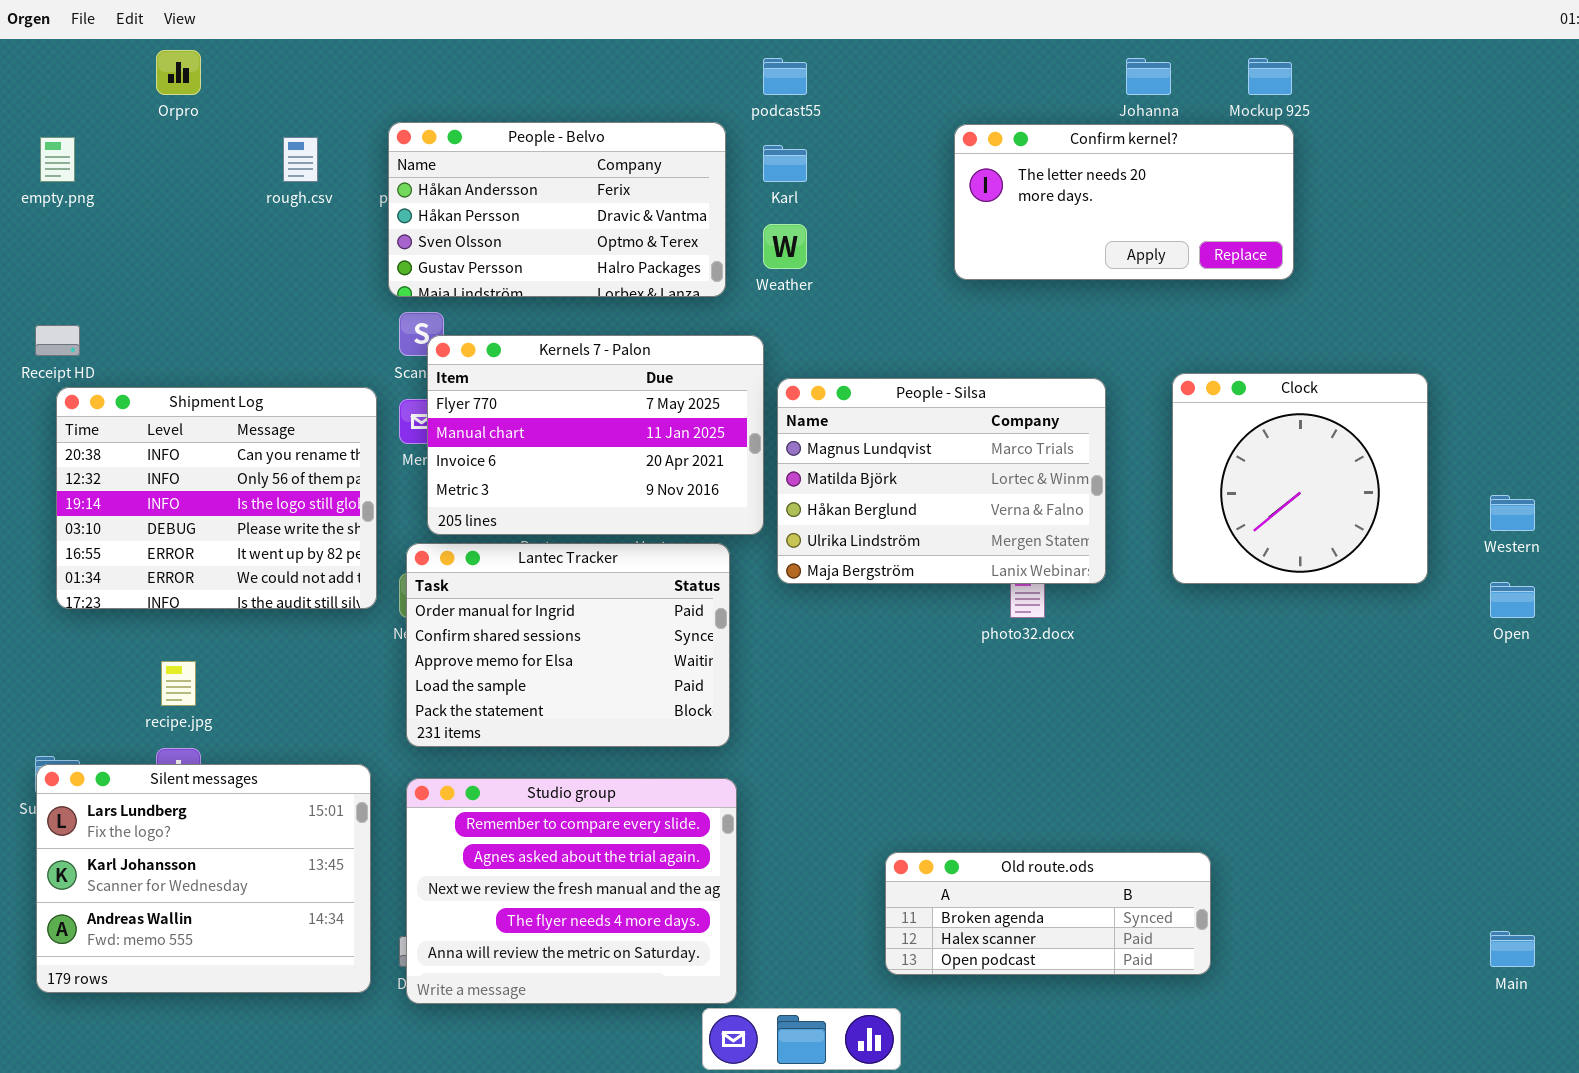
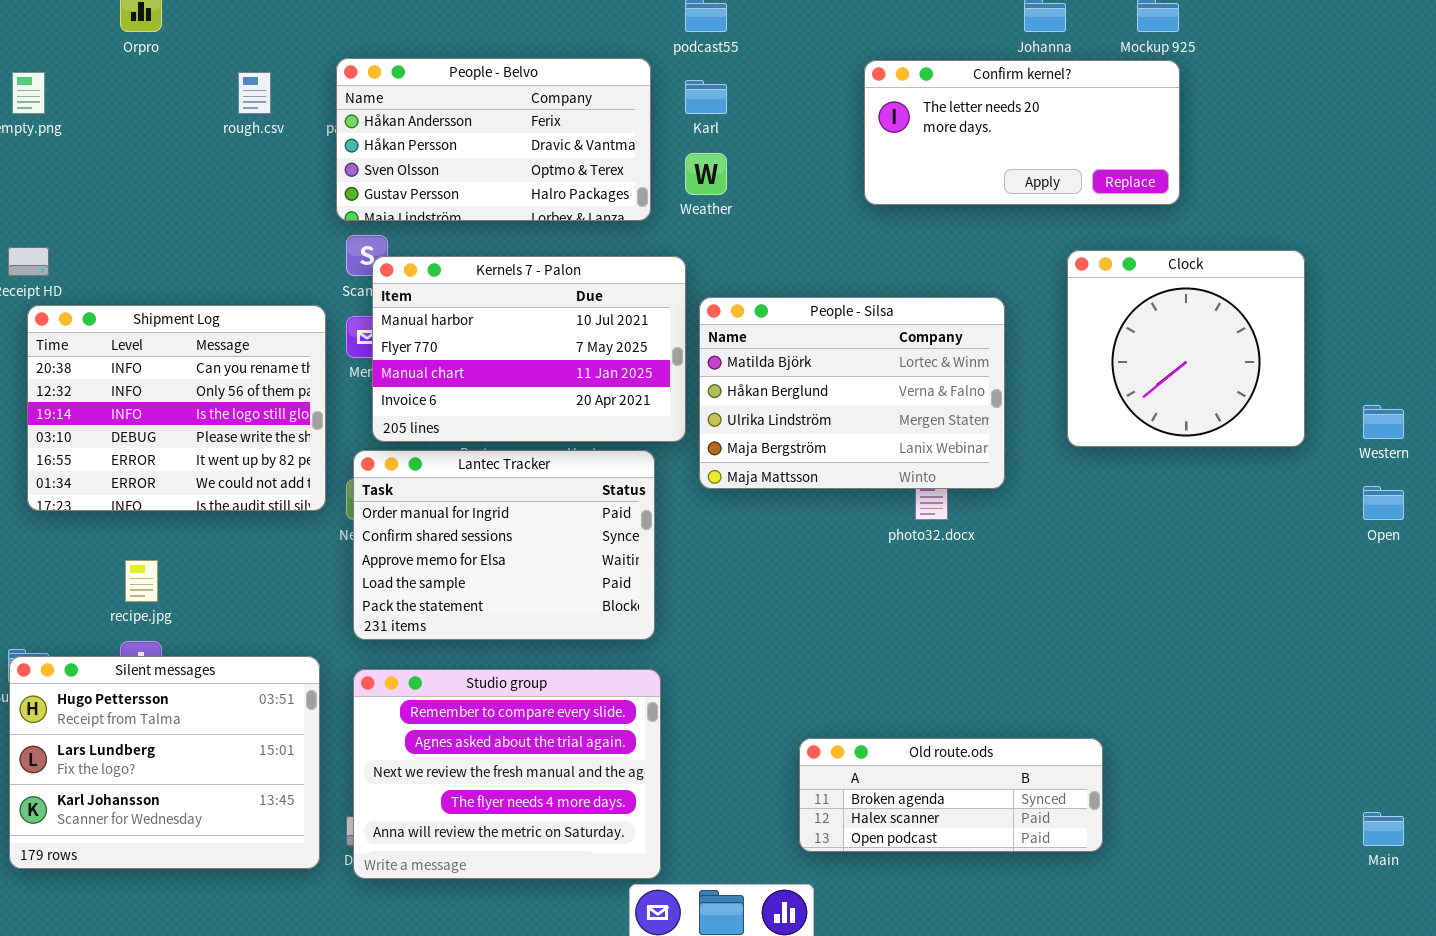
Kernels 7 - Palon: [427,335,764,535] -> [372,256,686,442], scrolled up 1 row
Clock: [1172,373,1428,584] -> [1067,250,1305,447], moved
People - Silsa: [777,378,1106,584] -> [699,297,1005,489], scrolled down 1 row
Silent messages: [36,764,371,993] -> [9,656,320,869], scrolled up 1 row

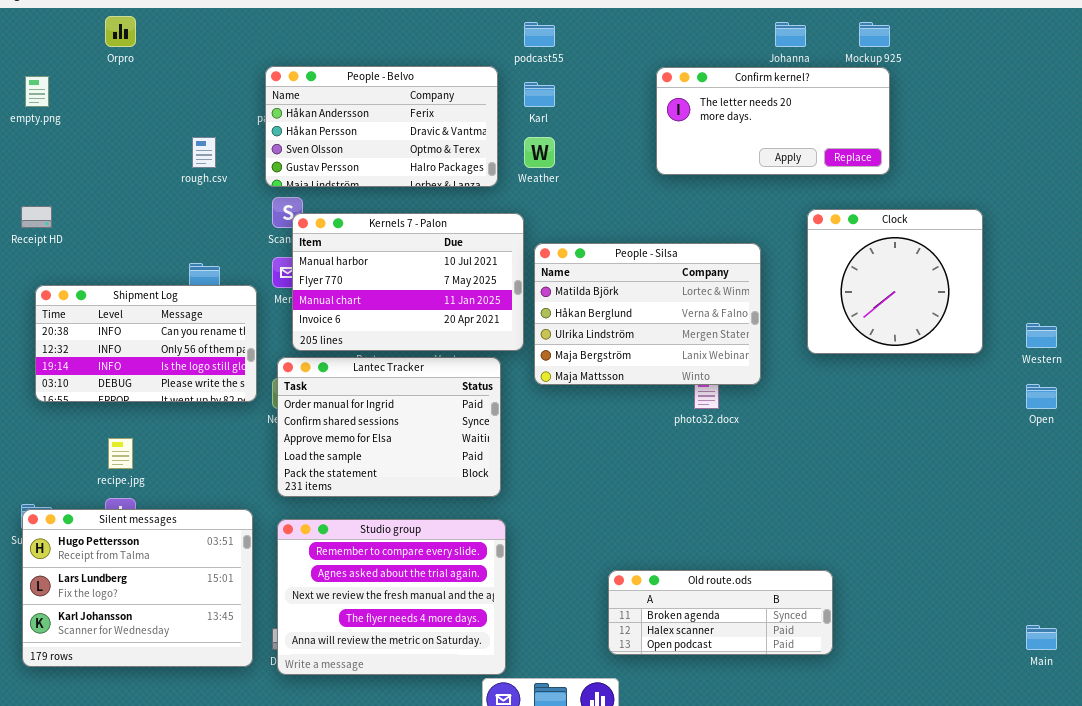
rough.csv: [238,72,271,114] -> [192,137,216,168], moved
Shipment Log: [27,305,326,511] -> [35,285,257,402], resized

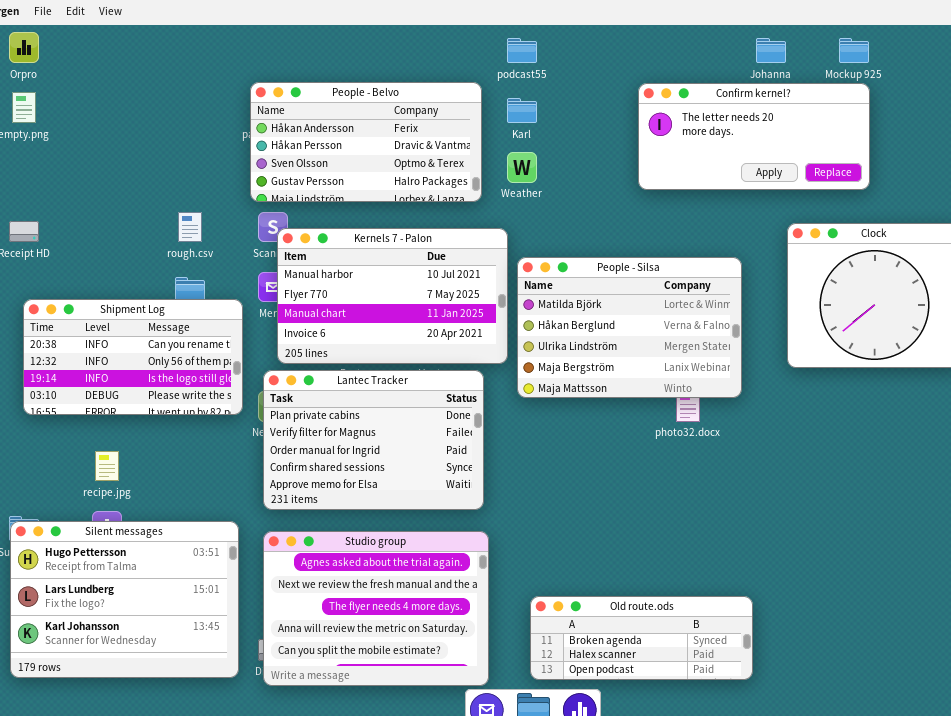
Orpro: [105,16,136,47] -> [9,32,39,63], moved
rough.csv: [192,137,216,168] -> [178,212,202,242], moved
Lantec Tracker: [277,357,501,497] -> [263,370,484,510], scrolled up 2 rows
Studio group: [277,519,506,675] -> [263,531,489,686], scrolled down 1 row
Old route.ods: [608,570,833,655] -> [530,596,753,680], moved

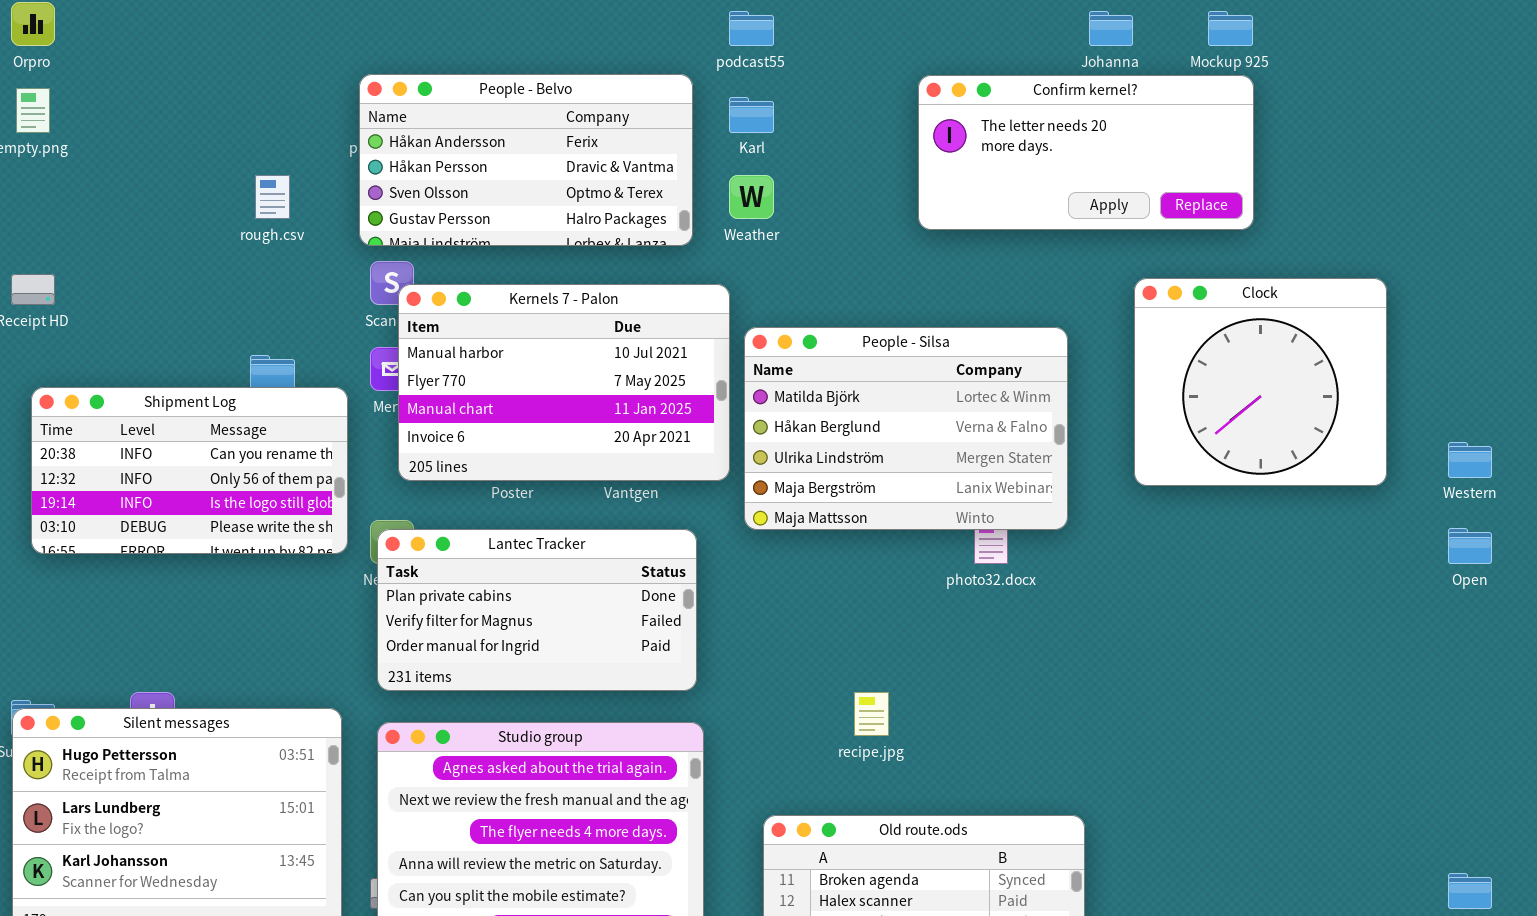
rough.csv: [178,212,202,242] -> [255,175,290,219], moved
Lantec Tracker: [263,370,484,510] -> [377,529,697,691], resized
recipe.jpg: [95,451,119,481] -> [854,692,889,736], moved

